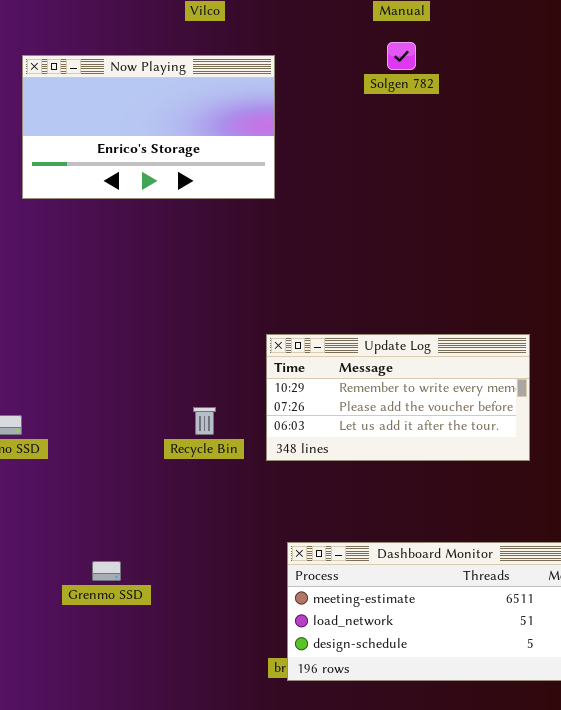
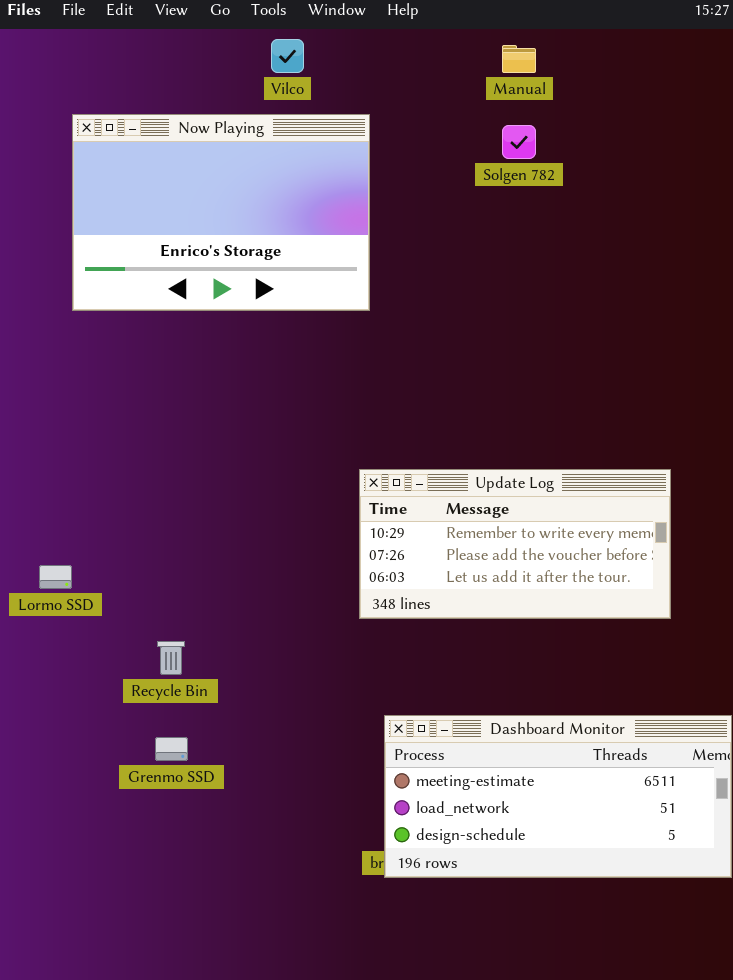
Now Playing: [22,55,275,199] -> [72,114,370,311], resized
Recycle Bin: [193,407,216,435] -> [157,641,185,675], moved

